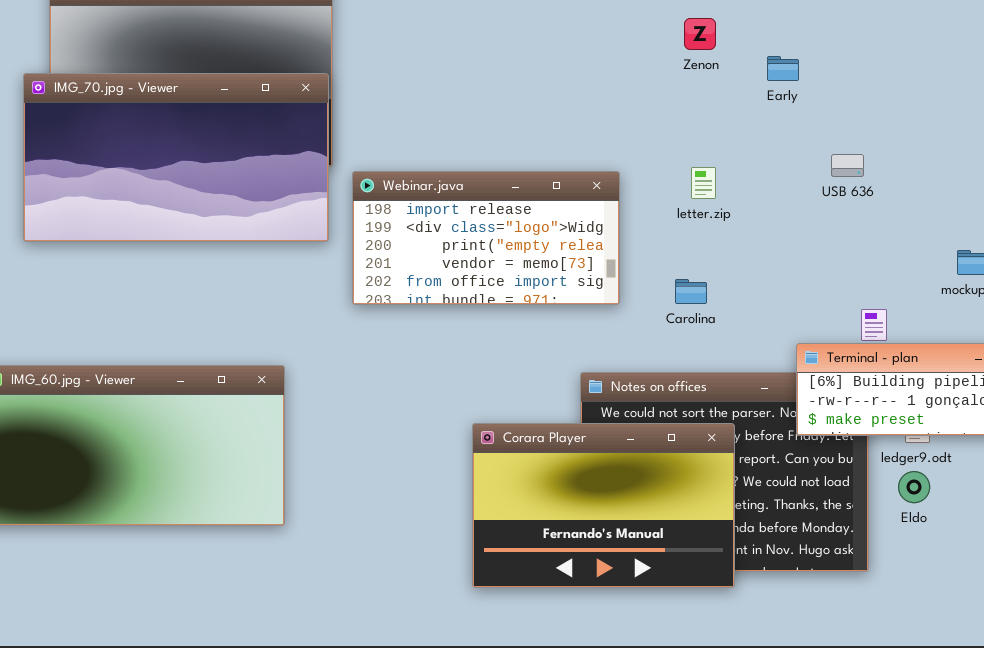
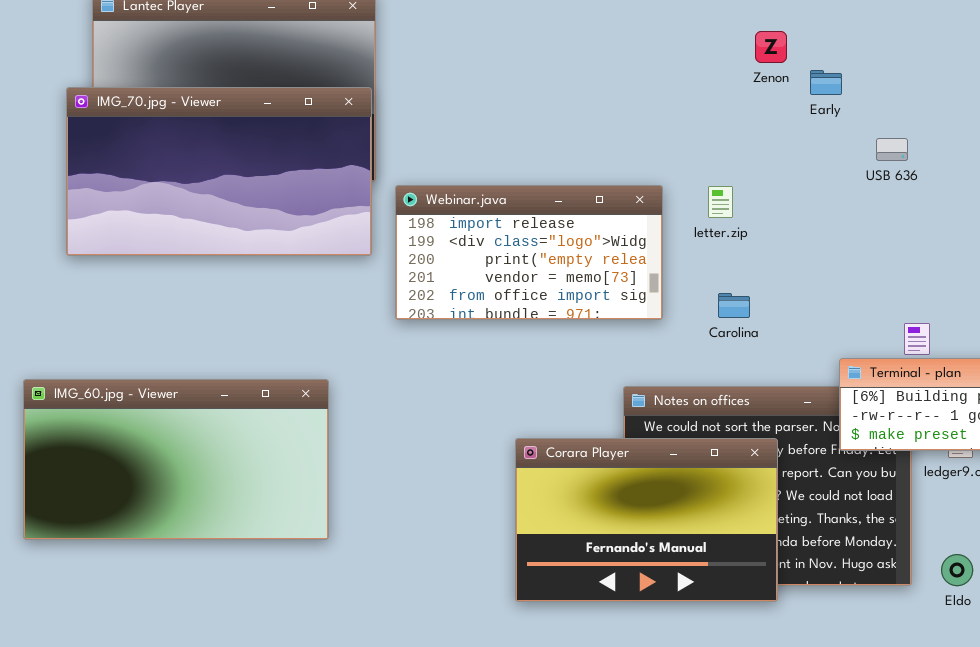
Zenon: [684,18,716,50] -> [755,31,787,63], moved
USB 636: [831,154,864,177] -> [876,138,908,161], moved
letter.zip: [691,167,716,199] -> [708,186,733,218], moved
Eldo: [898,471,930,503] -> [941,554,973,586], moved

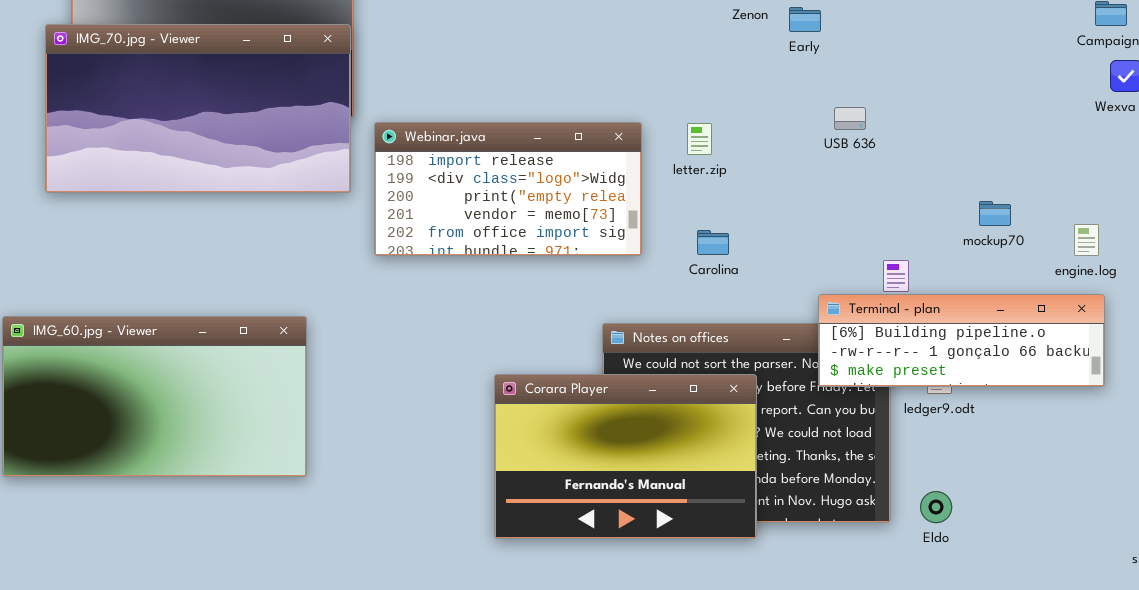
USB 636: [876,138,908,161] -> [834,107,866,130], moved

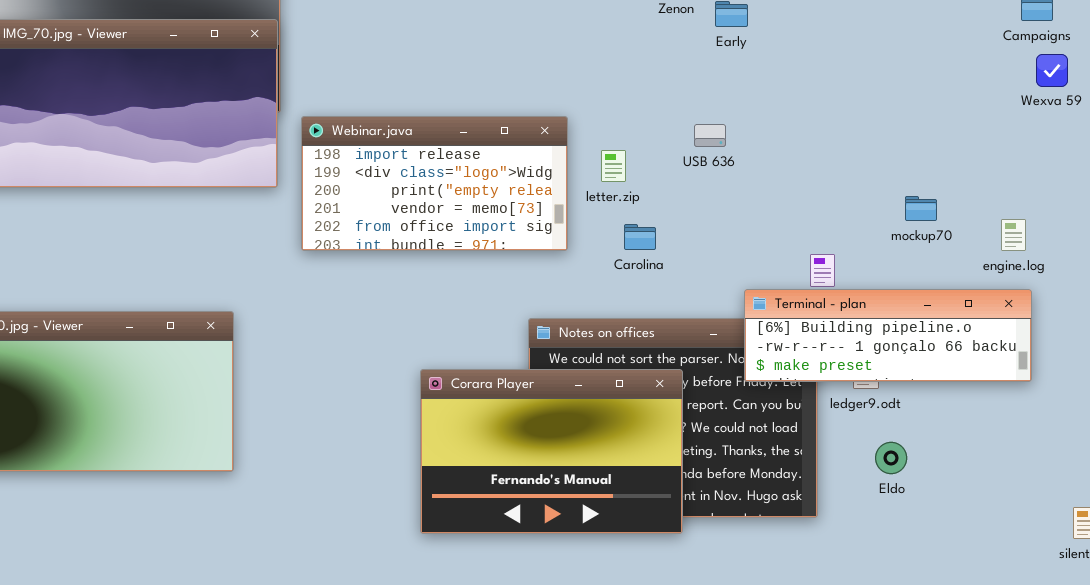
USB 636: [834,107,866,130] -> [694,124,726,147], moved
letter.zip: [687,123,712,155] -> [601,150,626,182], moved
Eldo: [920,491,952,523] -> [875,442,907,474], moved

